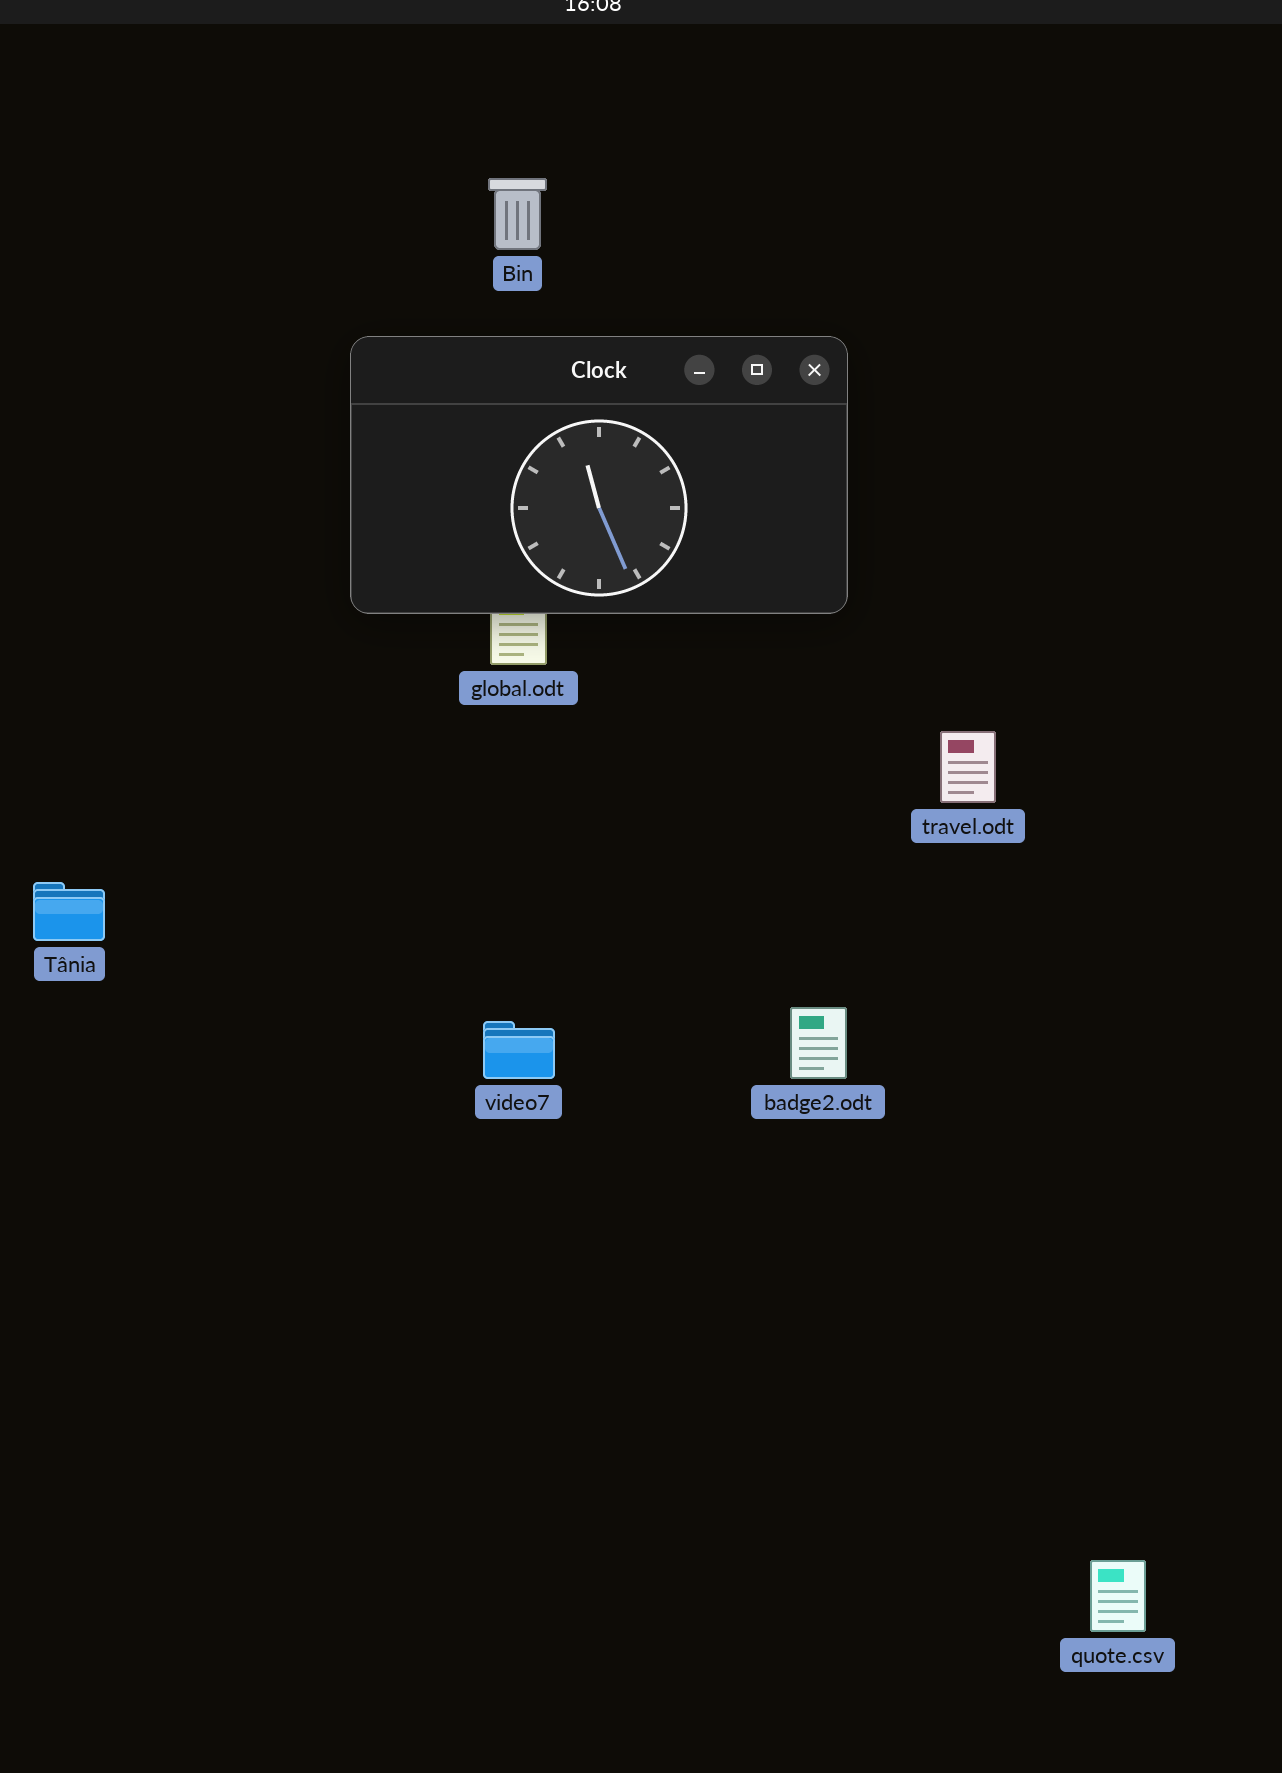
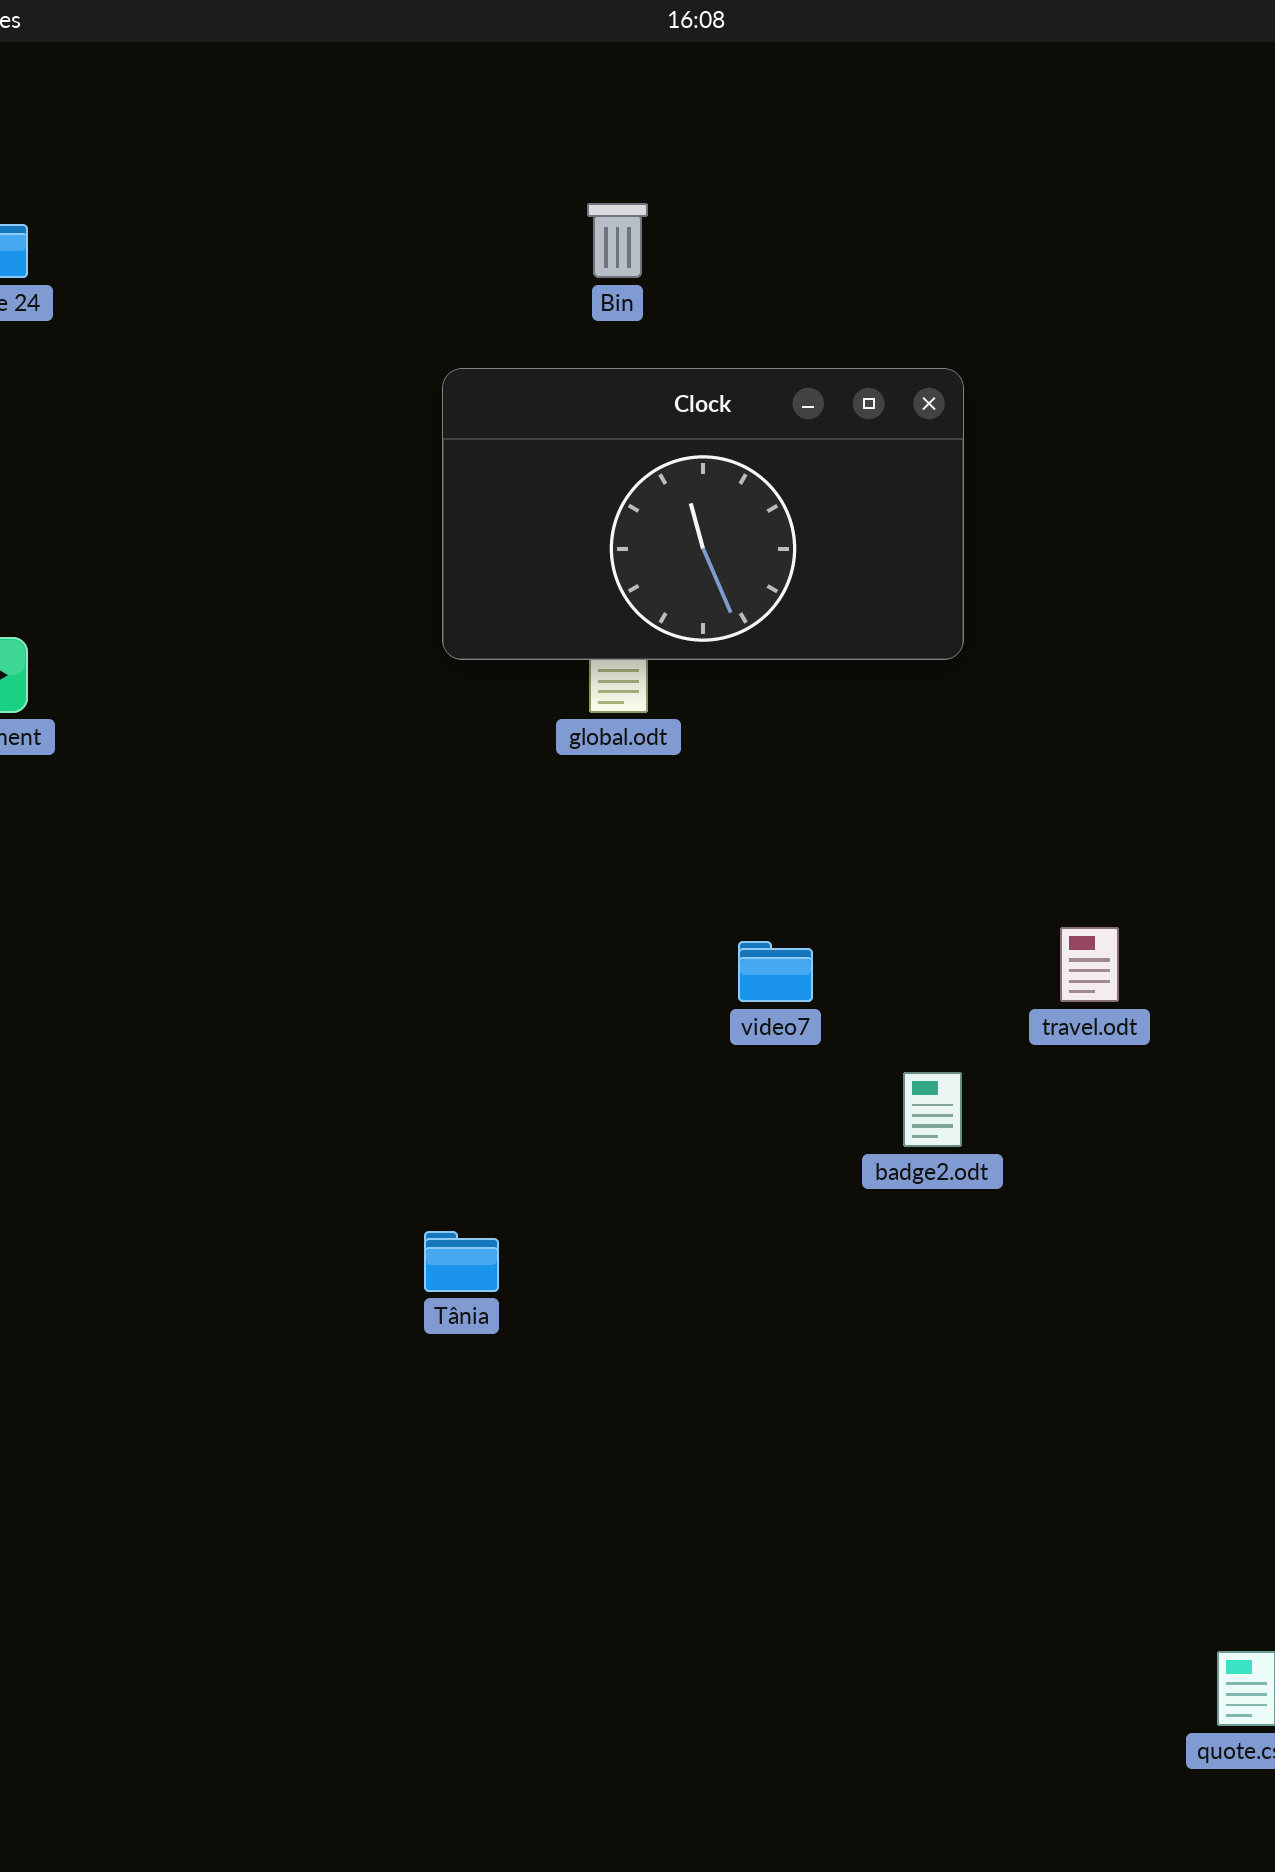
travel.odt: [940,731,996,803] -> [1060,927,1119,1002], moved
Tânia: [33,882,105,941] -> [424,1231,499,1292], moved
video7: [483,1021,555,1079] -> [738,941,813,1002], moved

